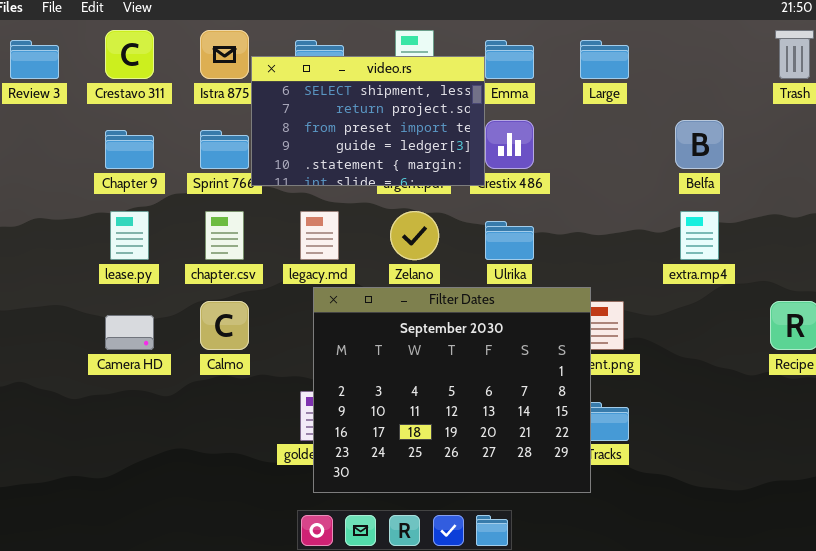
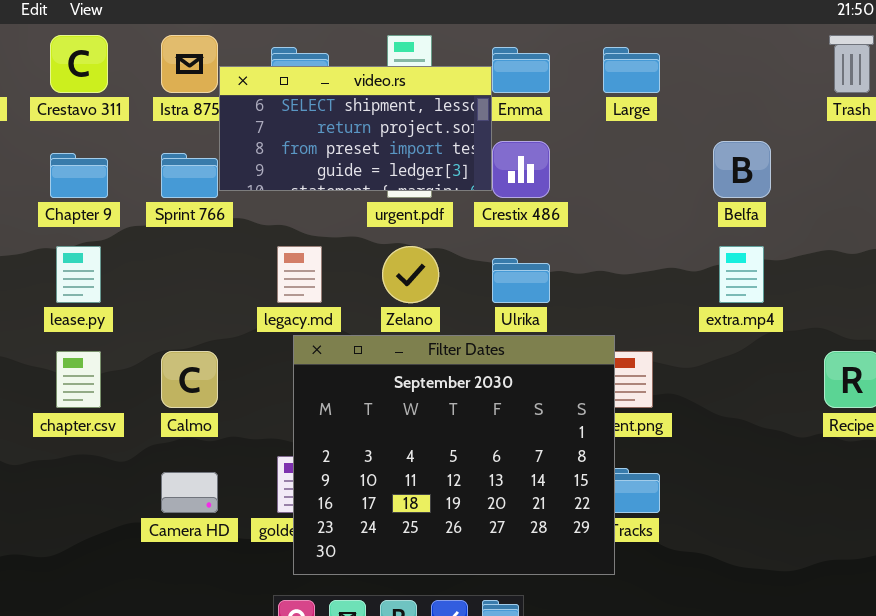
video.rs: [251,56,485,186] -> [219,66,492,191], resized
chapter.csv: [205,211,244,260] -> [56,351,101,408], moved
Camera HD: [105,315,154,350] -> [161,472,218,513], moved

